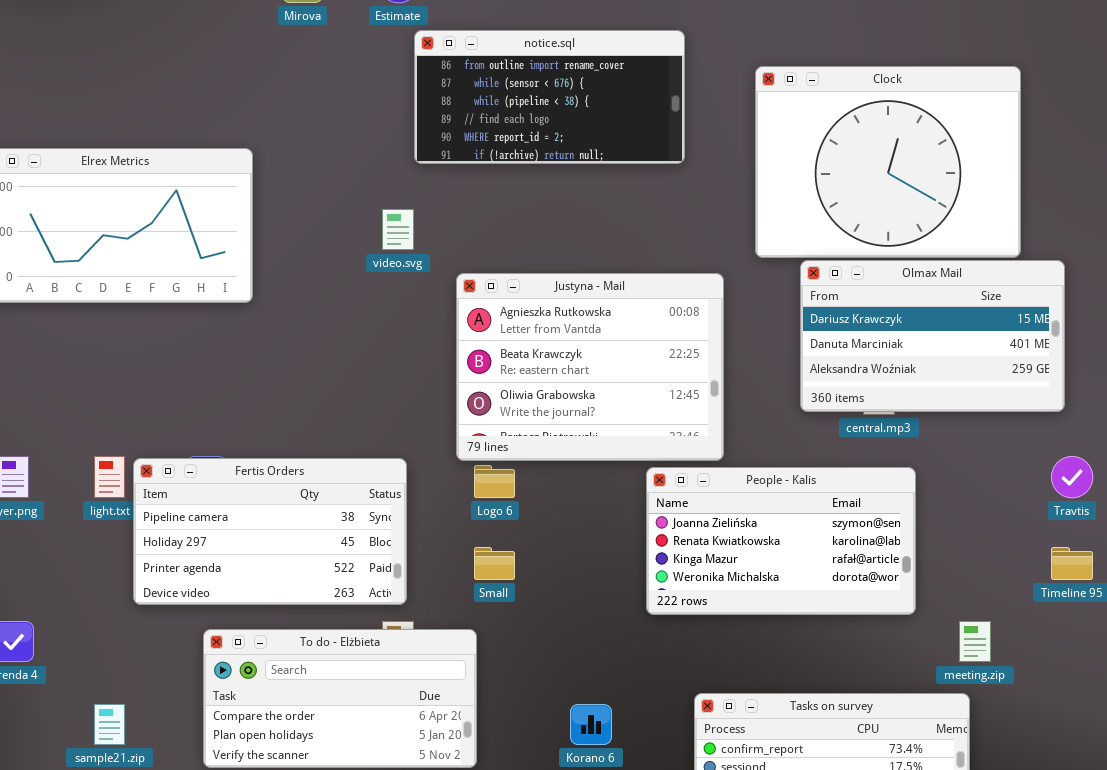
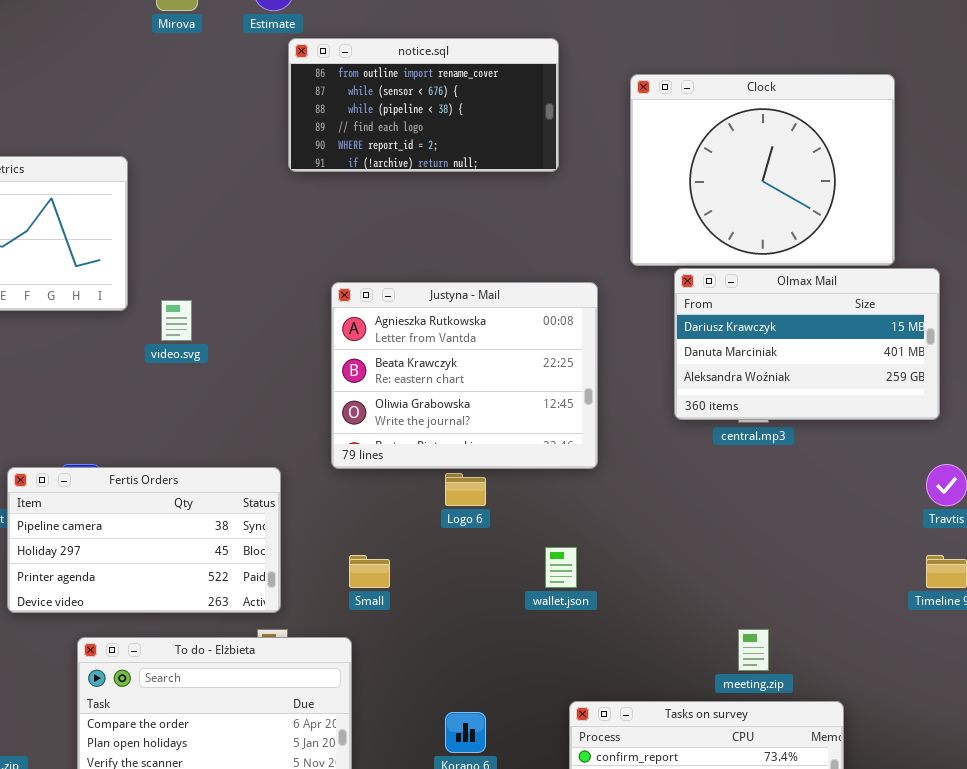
video.svg: [382,209,414,250] -> [161,300,192,341], moved
Logo 6: [474,465,515,498] -> [445,473,486,506], moved
People - Kalis: [646,467,916,615] -> none, closed
meeting.zip: [959,621,991,662] -> [738,629,769,671], moved

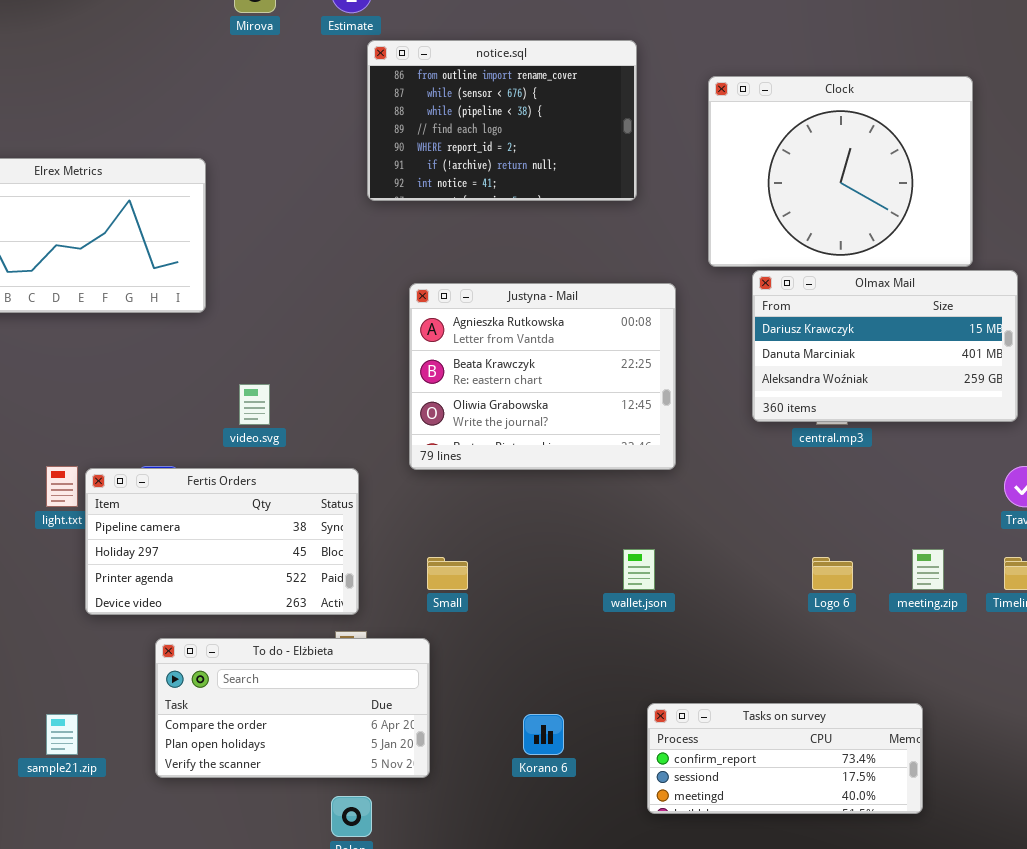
notice.sql: [288,38,559,172] -> [367,40,637,201], resized
video.svg: [161,300,192,341] -> [239,384,270,425], moved
Logo 6: [445,473,486,506] -> [812,557,853,590], moved
meeting.zip: [738,629,769,671] -> [912,549,944,590], moved

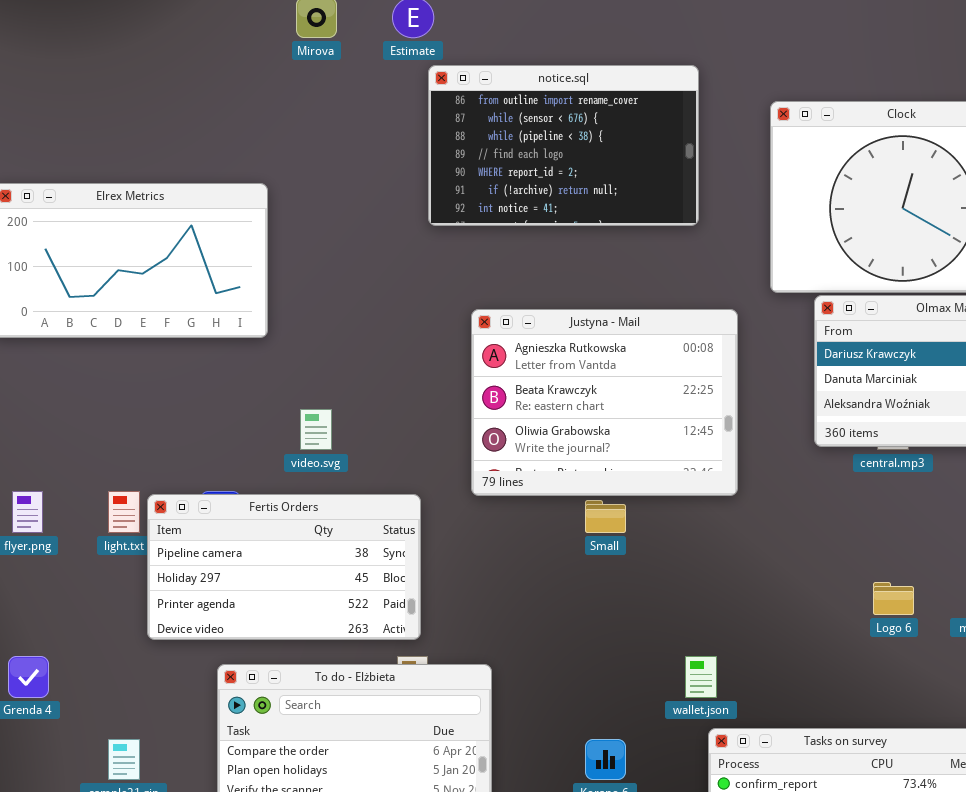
wallet.json: [623,549,655,590] -> [685,656,717,698], moved
Small: [427,557,468,590] -> [585,500,626,533], moved

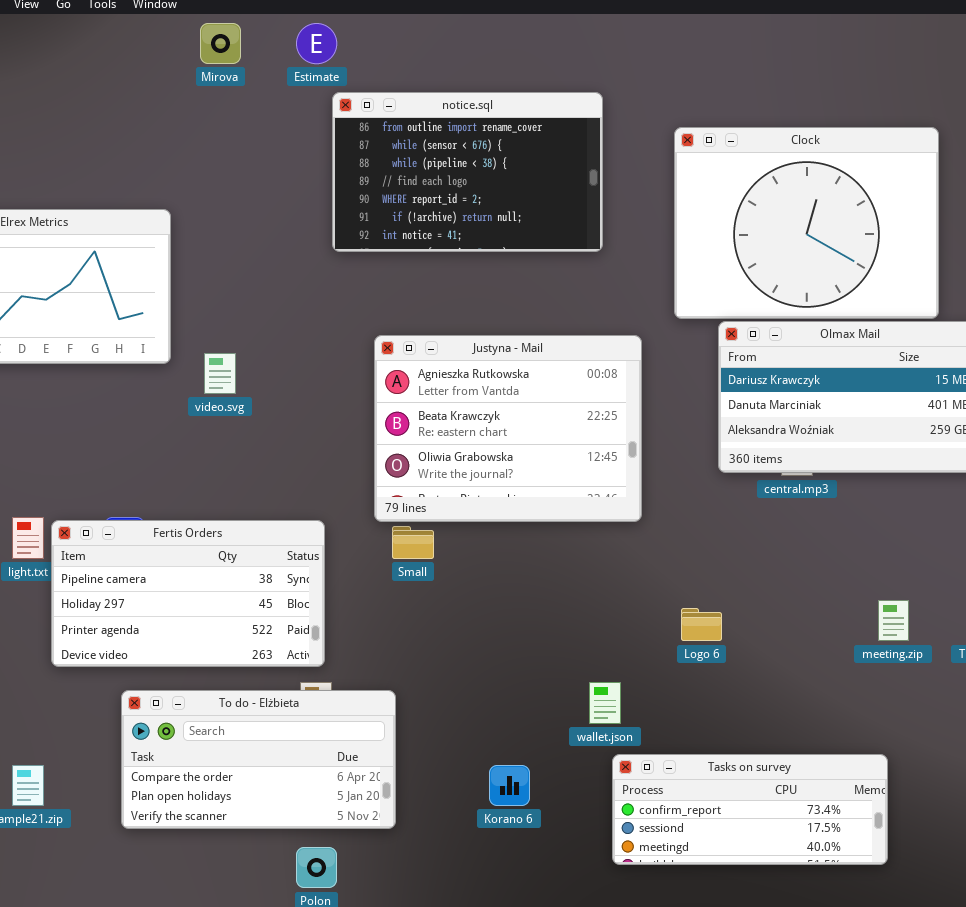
video.svg: [300,409,332,450] -> [204,353,236,394], moved
Small: [585,500,626,533] -> [392,526,434,559], moved
Logo 6: [873,582,914,615] -> [681,608,722,641], moved

